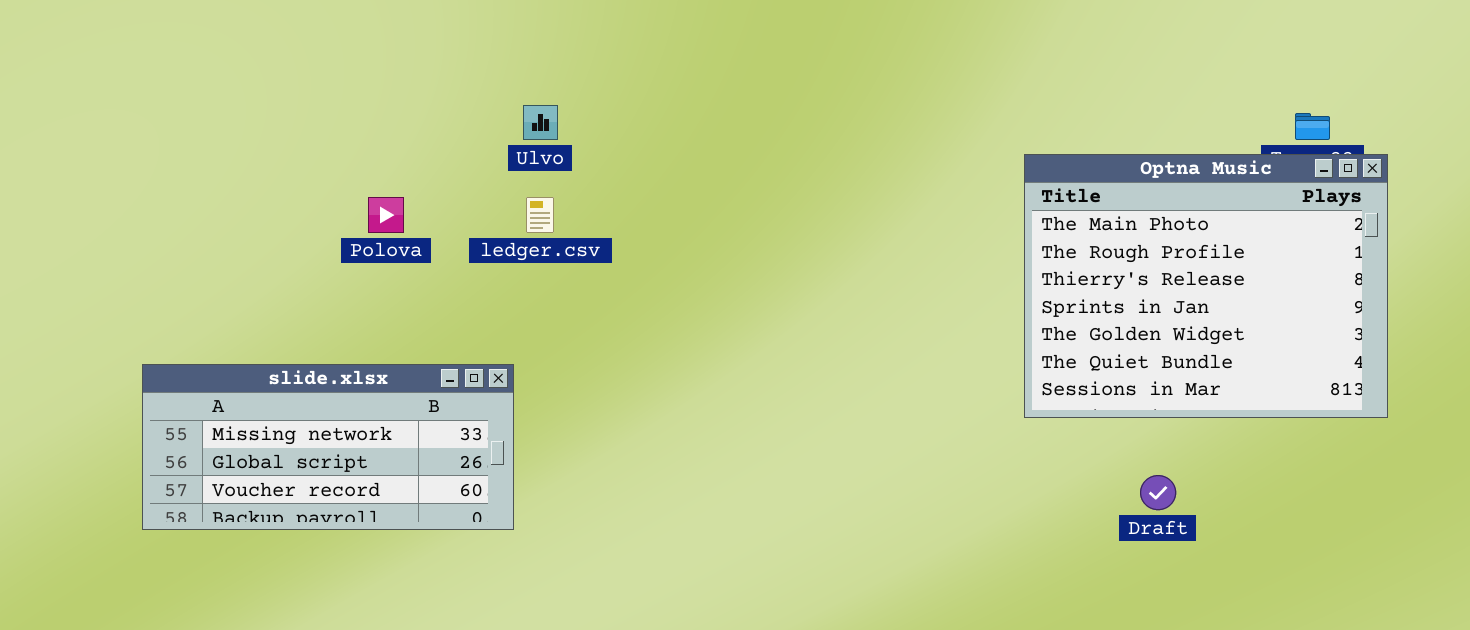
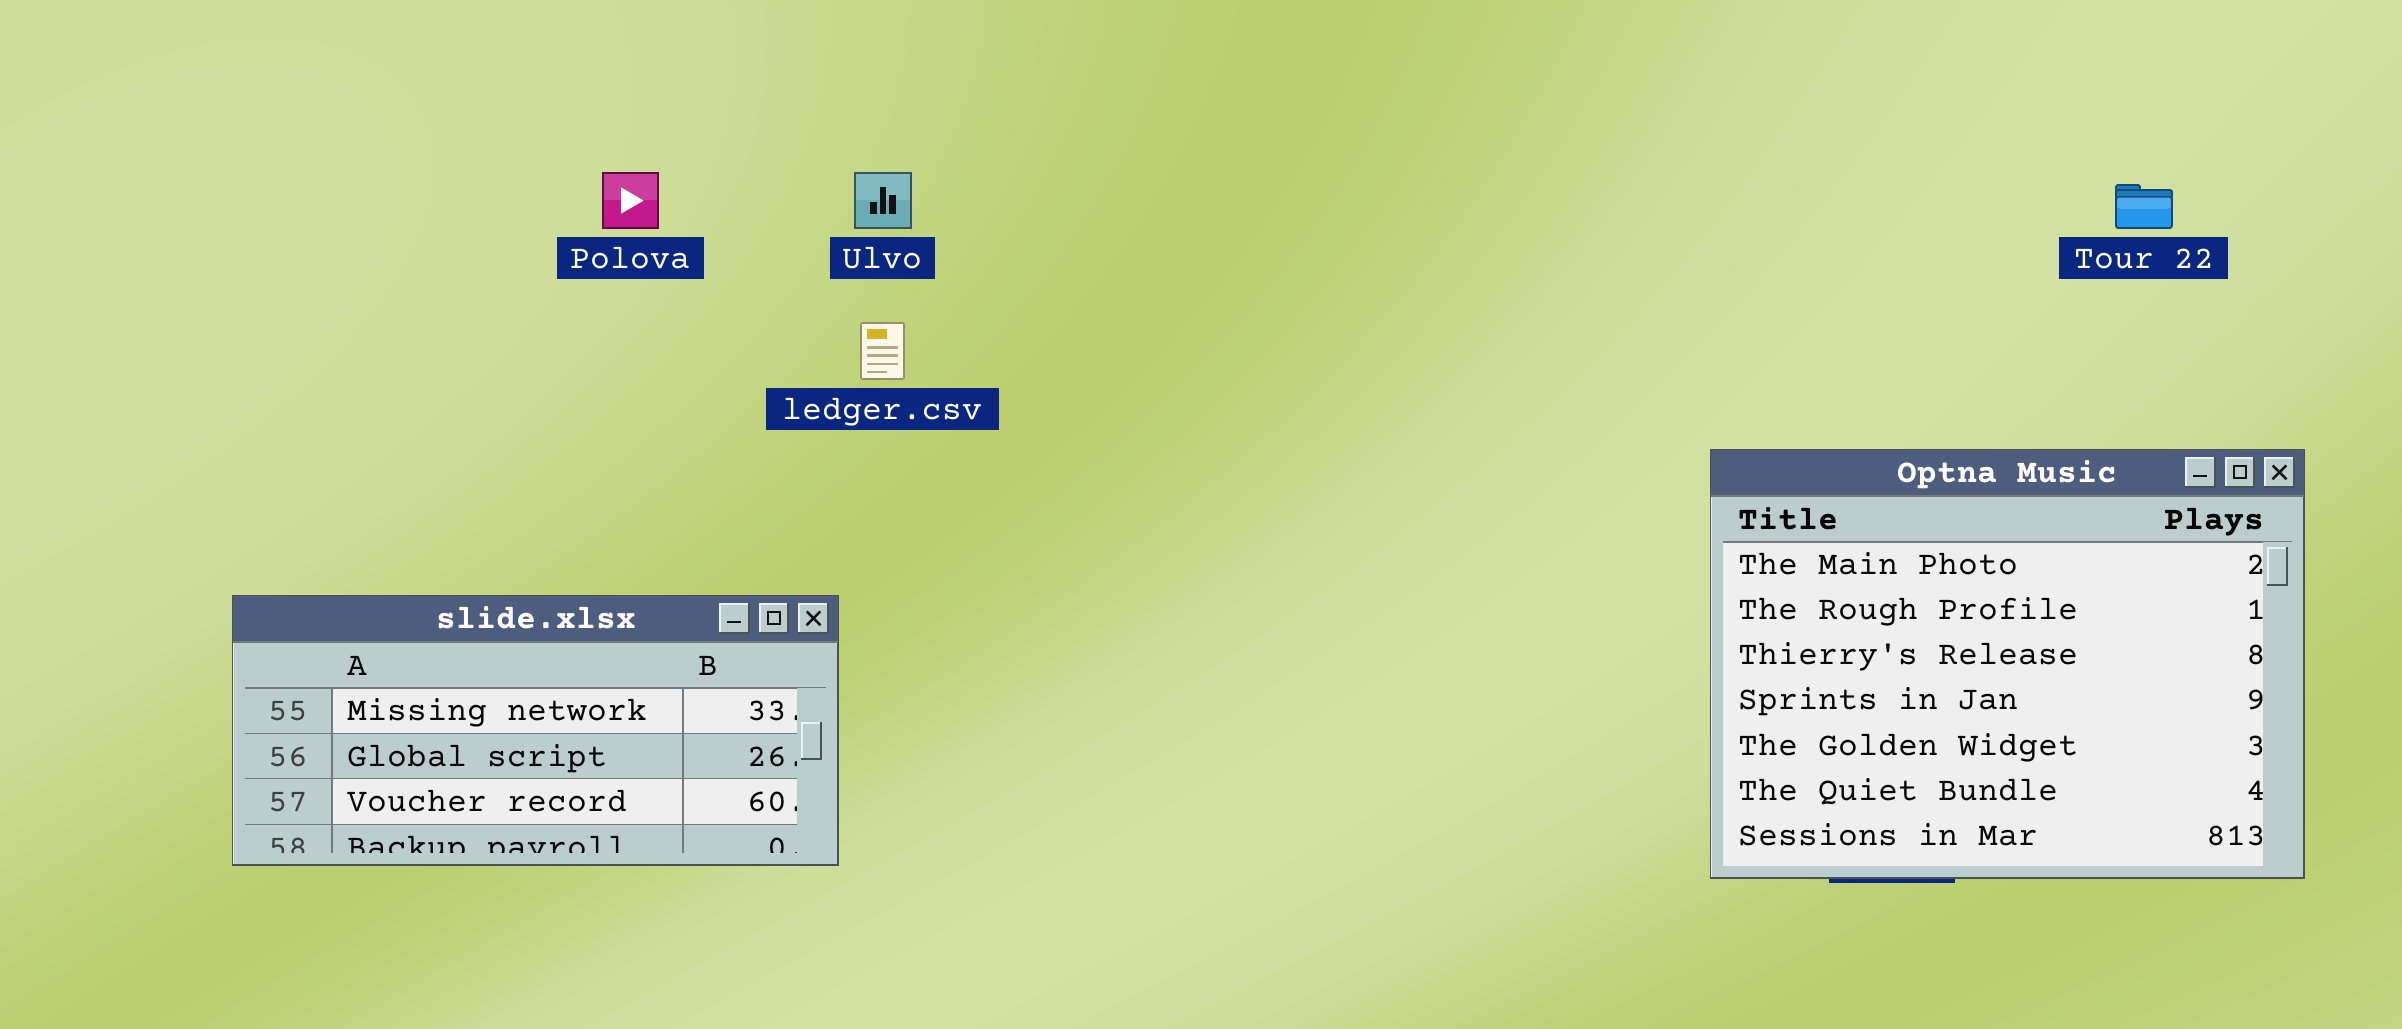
Optna Music: [1024,154,1388,418] -> [1710,449,2305,879], moved
Polova: [368,197,404,233] -> [602,172,659,229], moved

